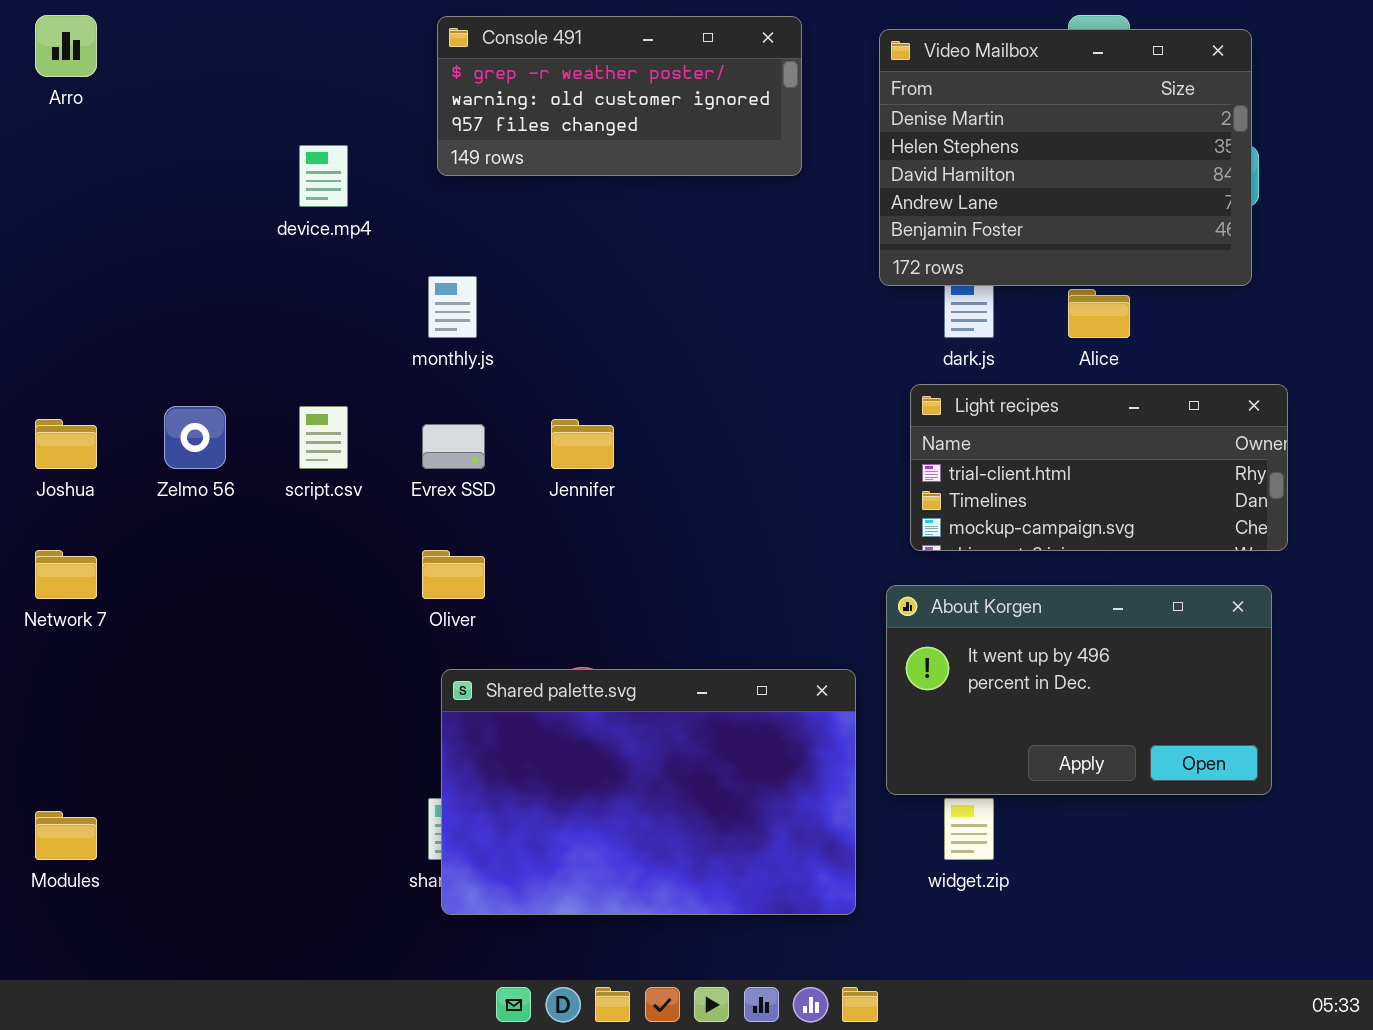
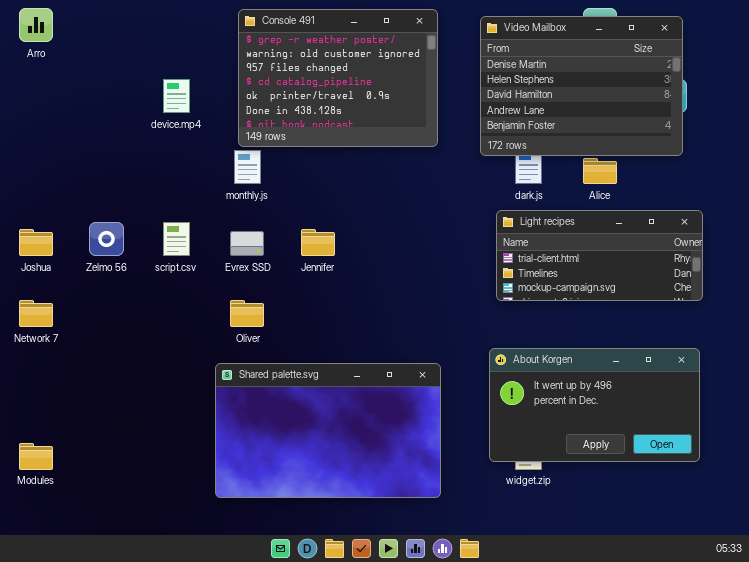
Console 491: [437,16,802,176] -> [238,9,438,147], resized
About Korgen: [886,585,1272,795] -> [489,348,700,462], moved
Shared palette.svg: [441,669,856,915] -> [215,363,441,498], moved

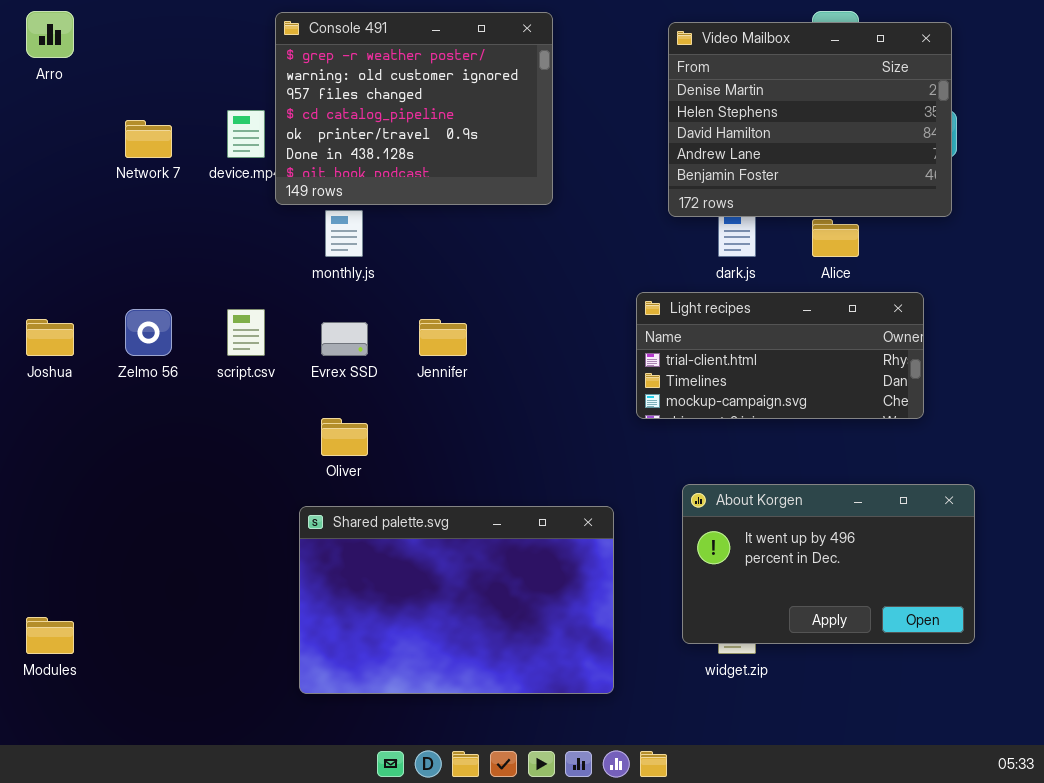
Console 491: [238,9,438,147] -> [275,12,553,205], moved
Light recipes: [496,210,703,301] -> [636,292,924,419], moved
Network 7: [19,300,53,327] -> [125,120,172,158], moved

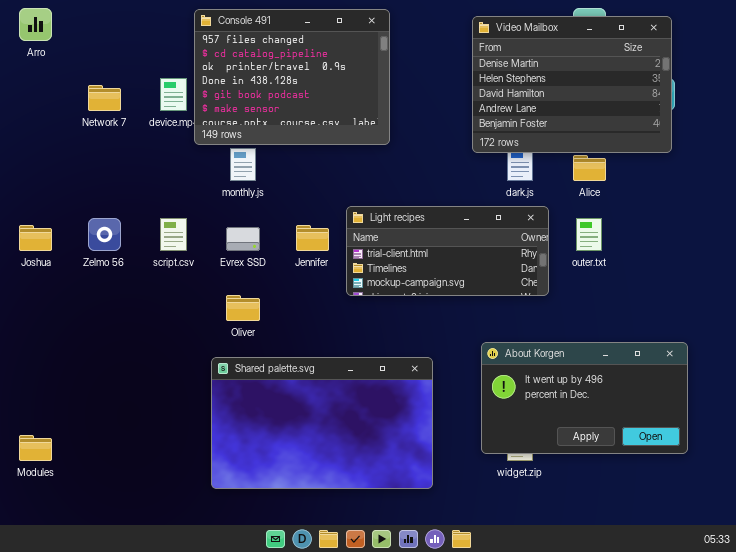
Console 491: [275,12,553,205] -> [194,9,390,145], scrolled down 2 rows
Light recipes: [636,292,924,419] -> [346,206,549,296], moved

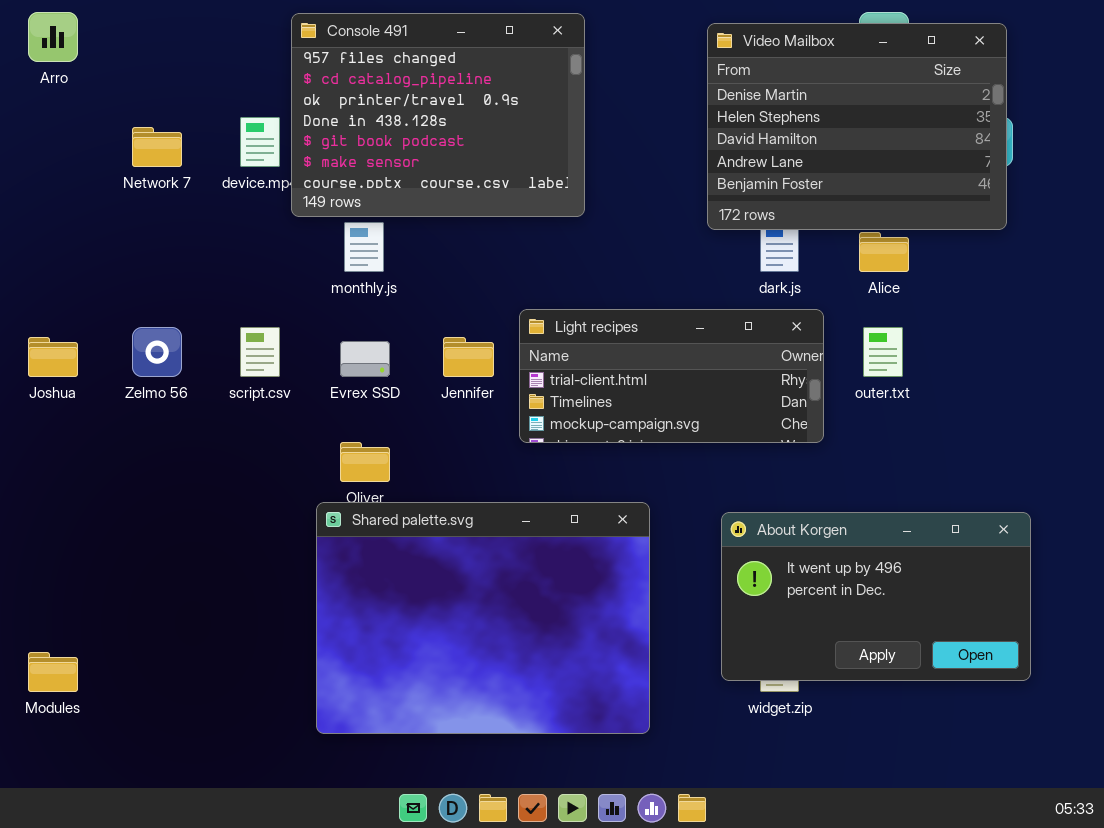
Shared palette.svg: [211,357,433,489] -> [316,502,650,734], resized

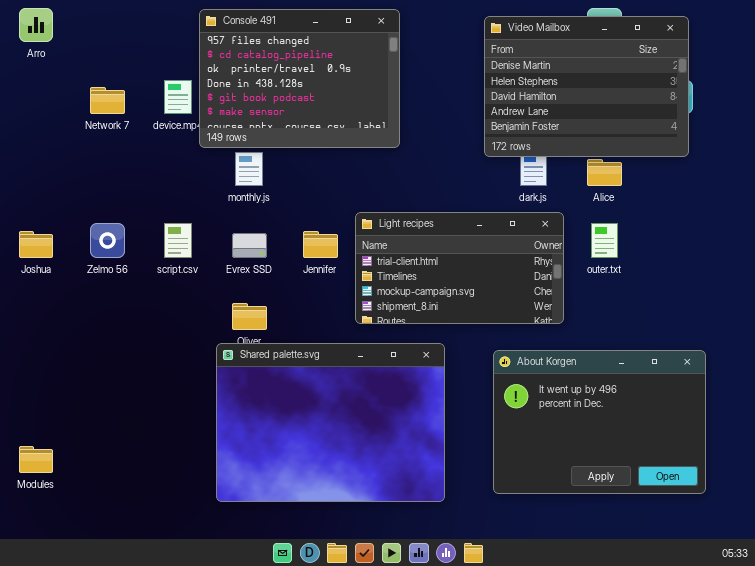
Light recipes: [519,309,824,443] -> [355,212,564,324], resized
About Korgen: [721,512,1031,681] -> [493,350,706,494], resized

